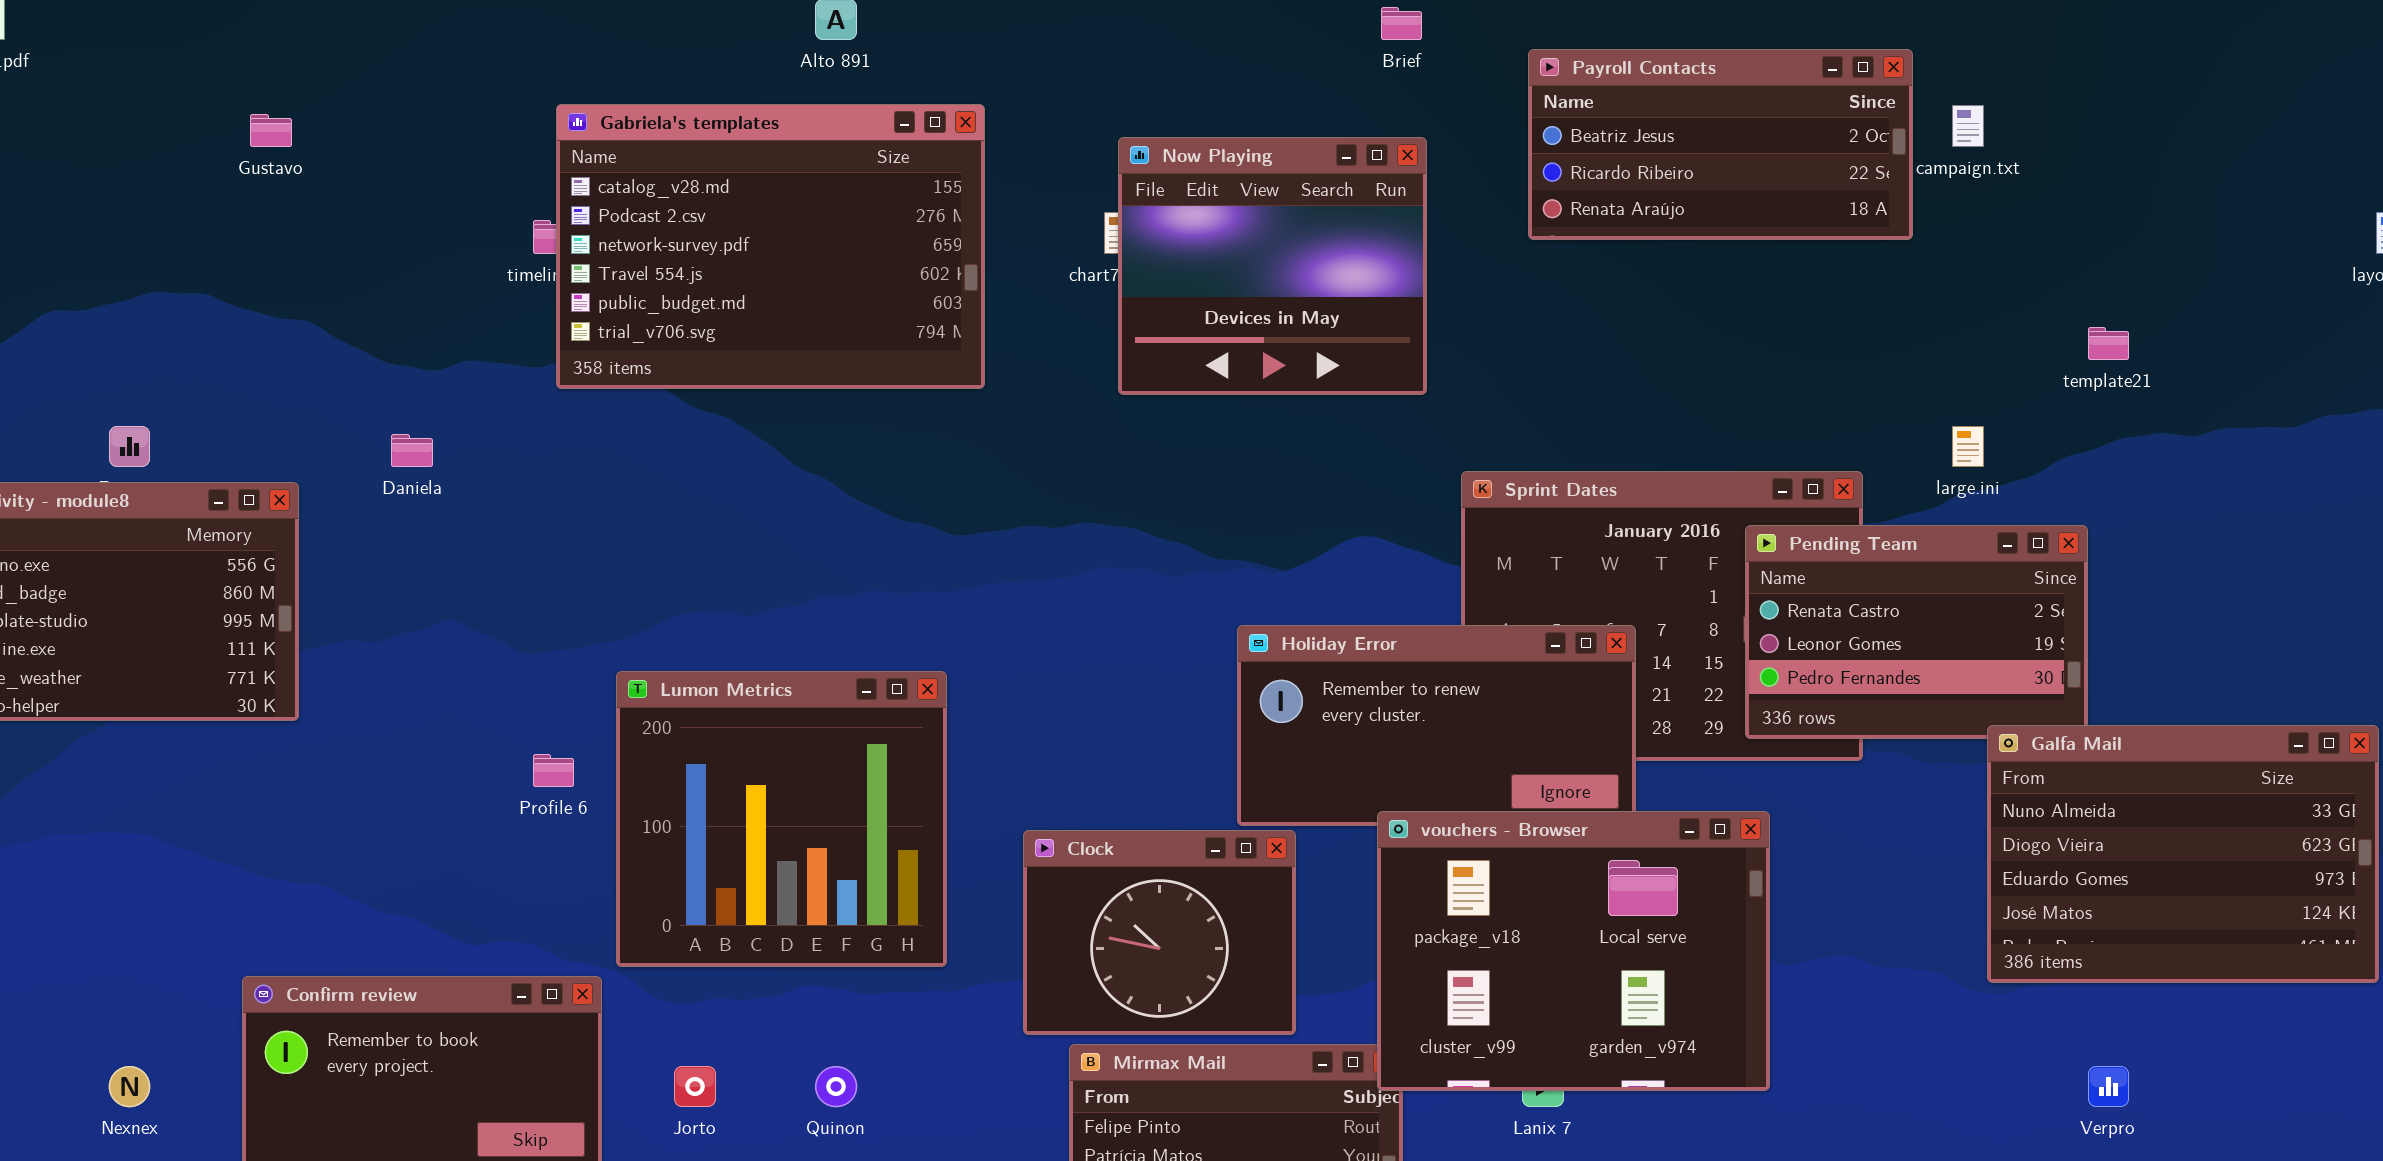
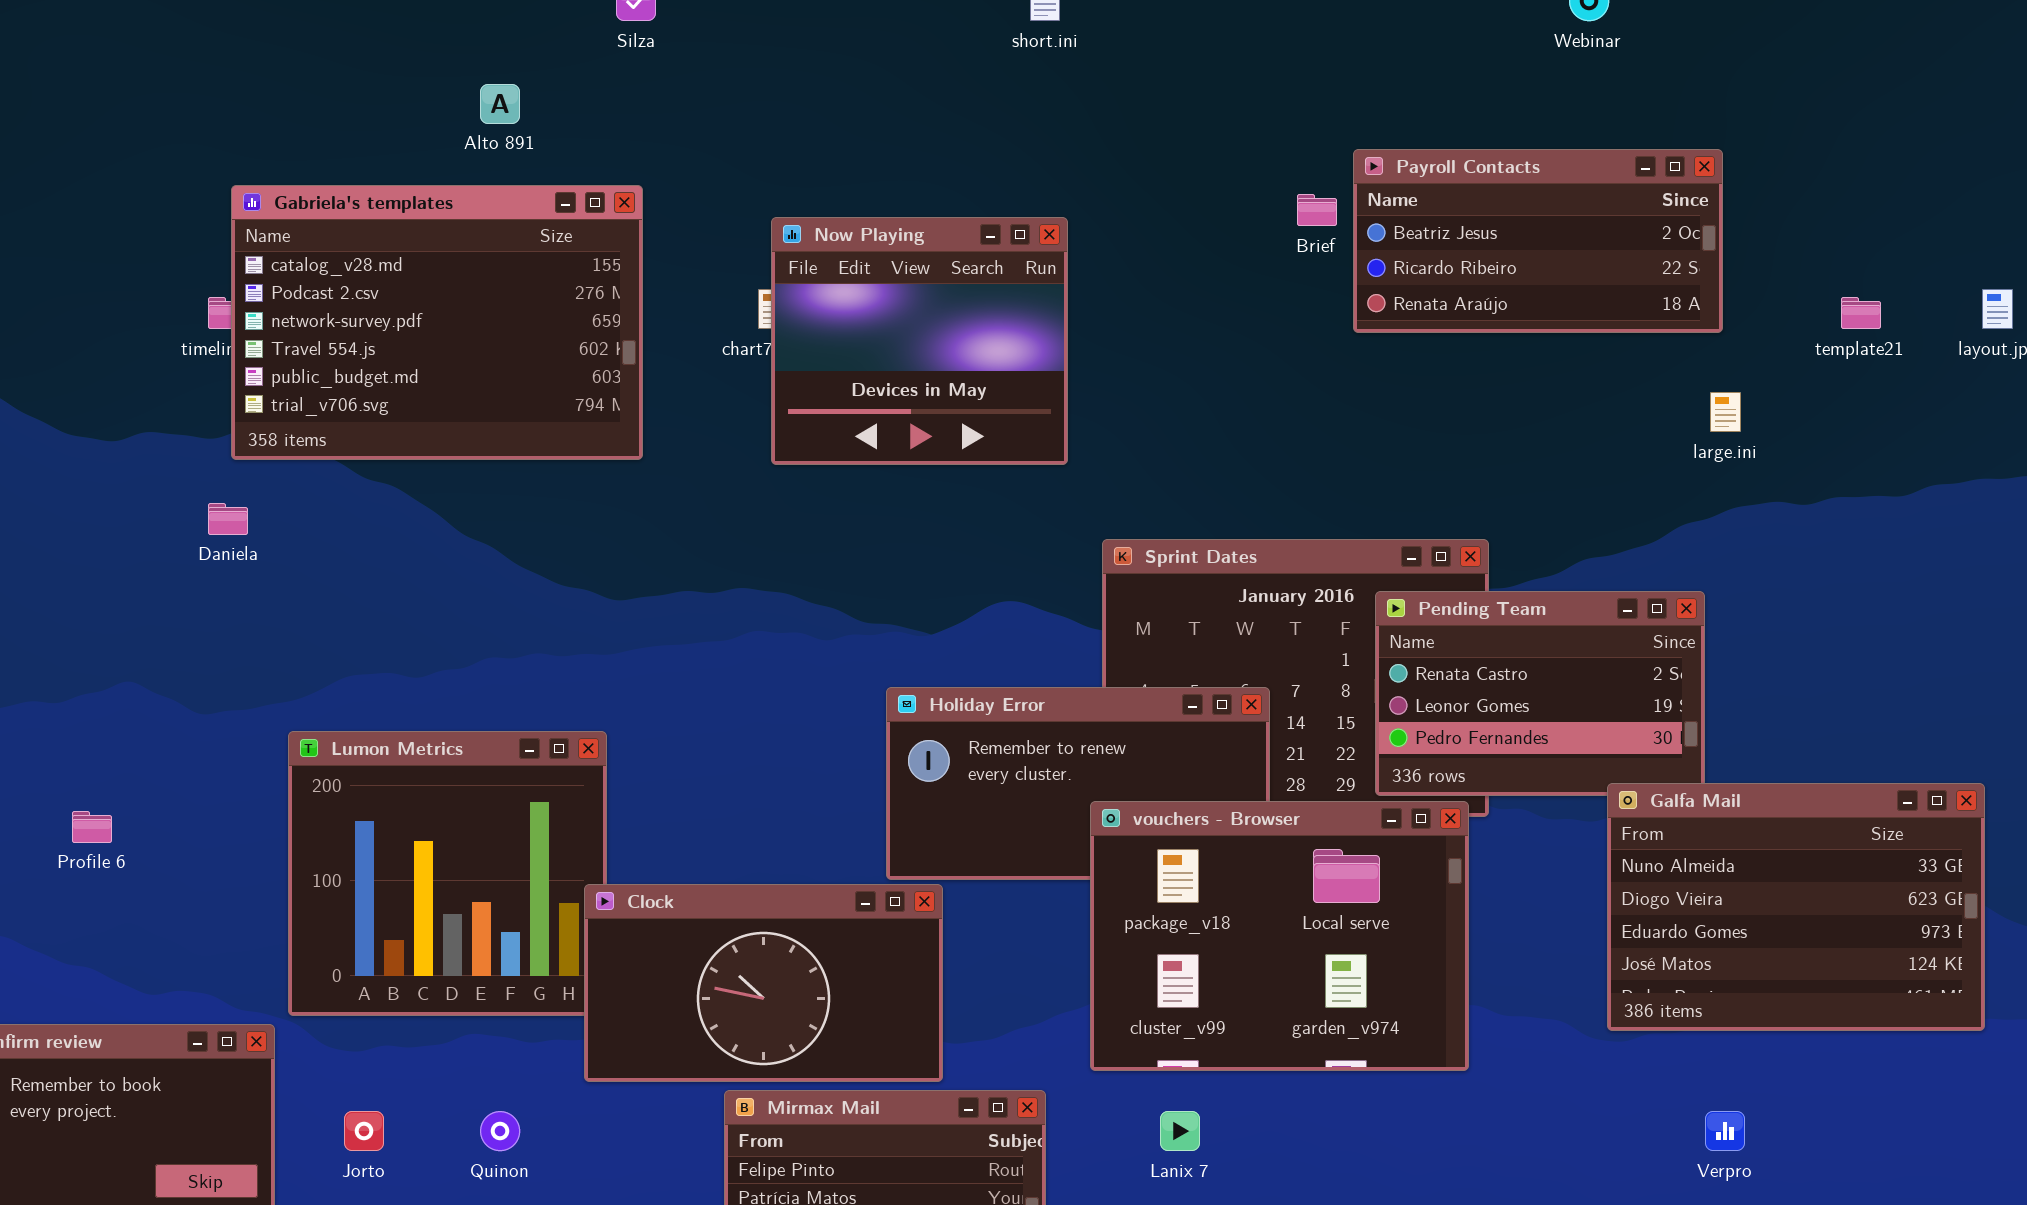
Brief: [1381,7,1422,40] -> [1297,194,1337,226], moved
Payroll Contacts: [1528,49,1913,240] -> [1353,149,1723,333], moved
template21: [2088,327,2129,360] -> [1841,297,1881,329], moved
large.ini: [1952,426,1984,467] -> [1710,392,1741,432], moved
Daniela: [391,434,433,467] -> [208,503,248,535], moved
Profile 6: [533,754,574,787] -> [72,811,112,843], moved
vouchers - Browser: [1377,811,1770,1091] -> [1090,801,1469,1071], moved
Clock: [1023,830,1296,1035] -> [584,884,943,1082], resized

